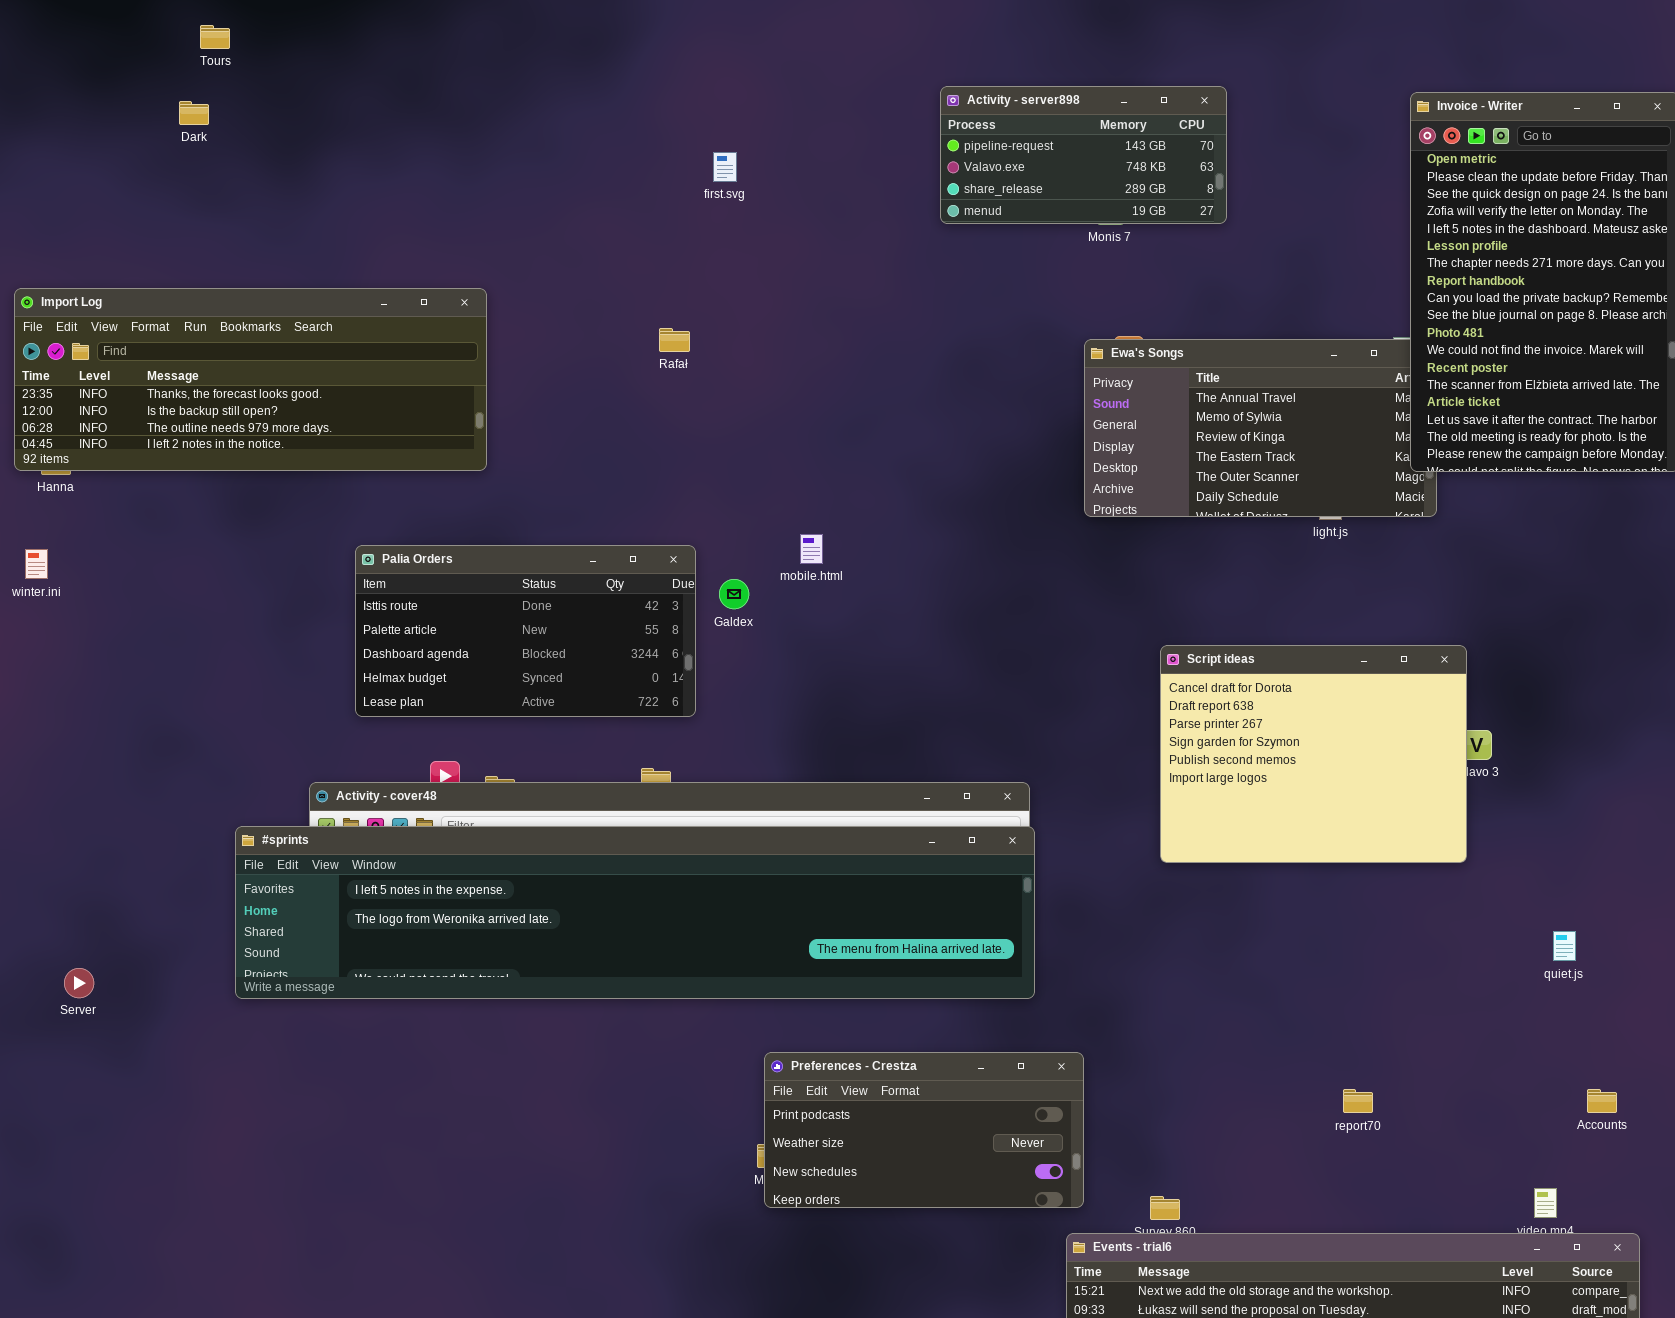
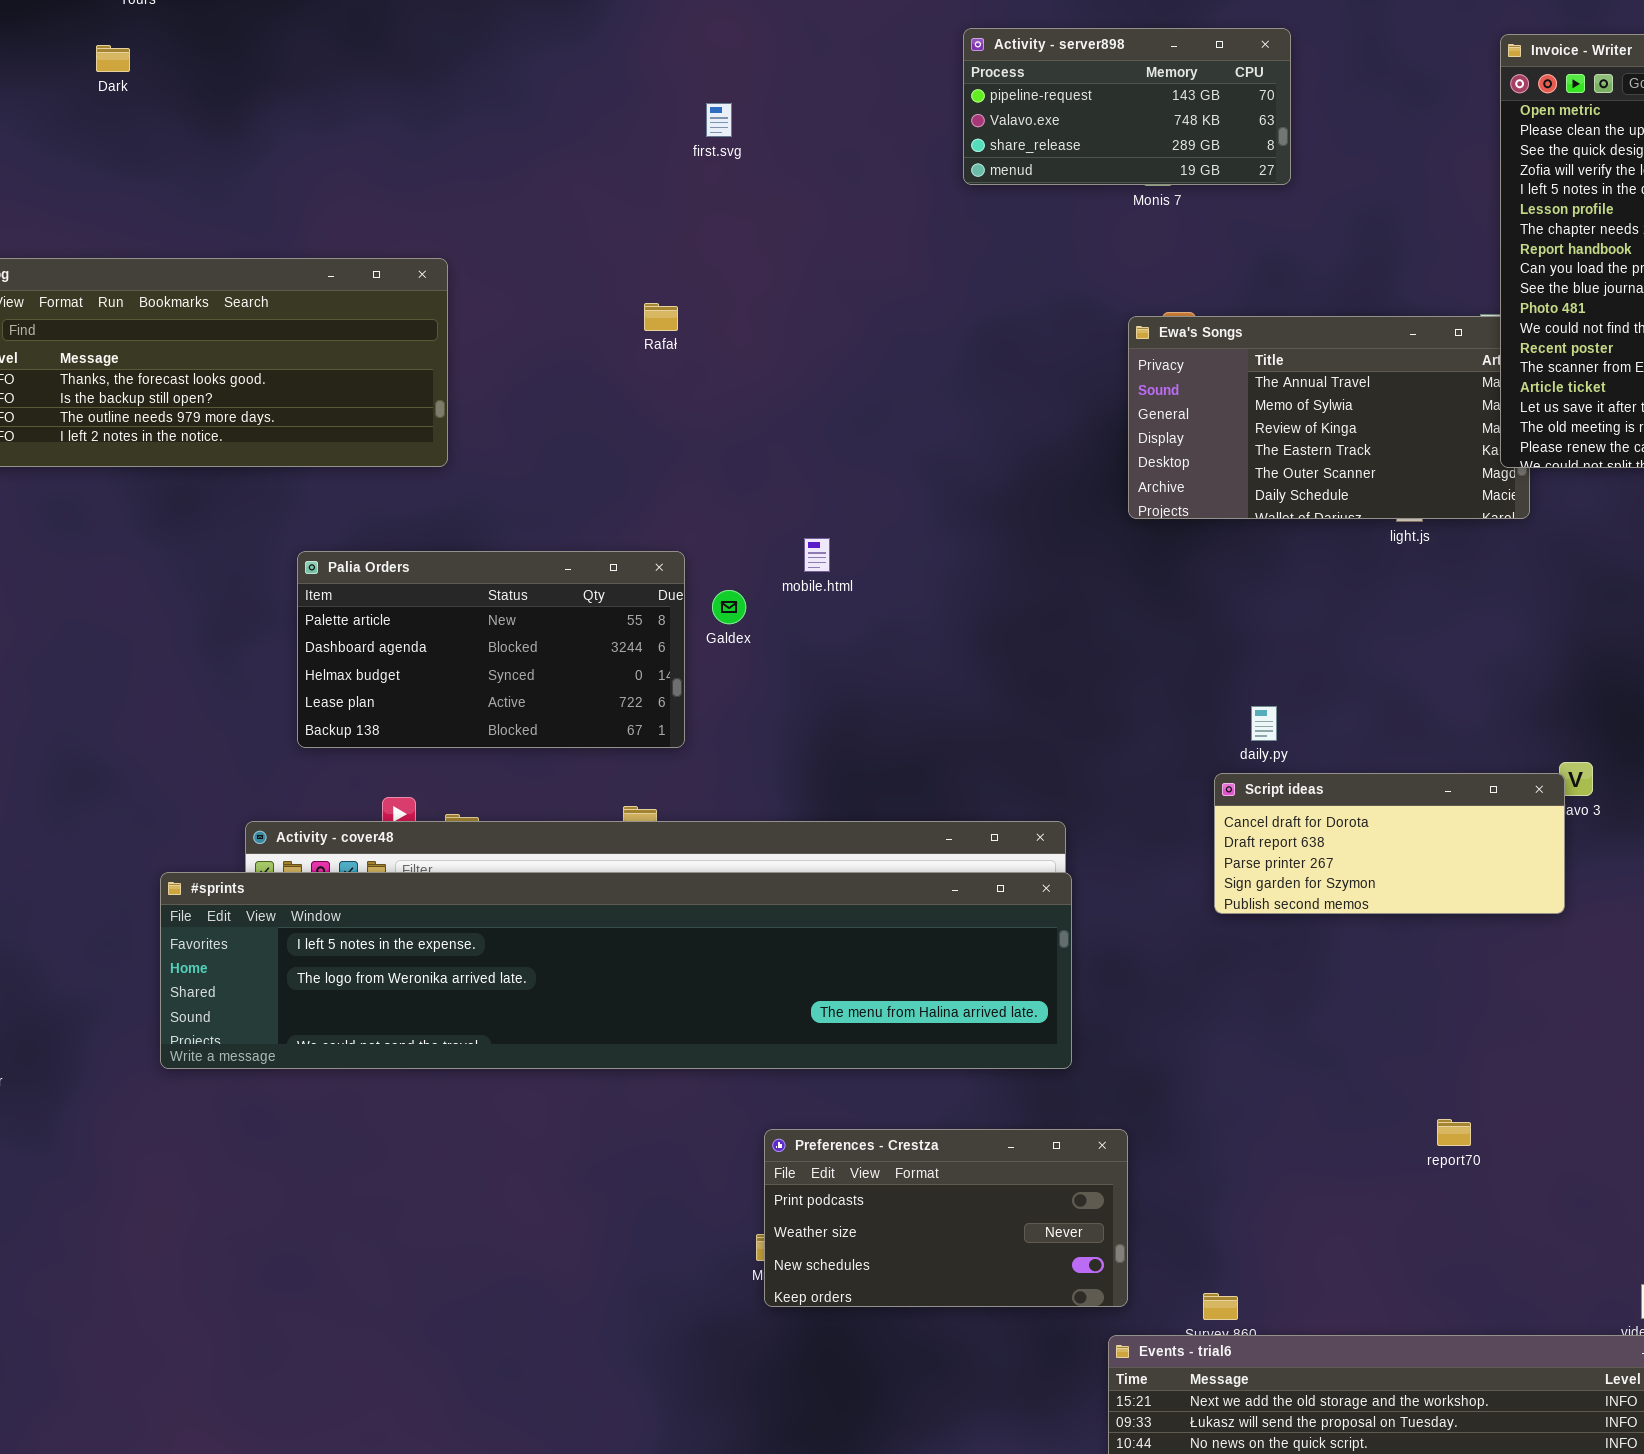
Palia Orders: [355,545,696,717] -> [297,551,685,748], scrolled down 1 row
Script ideas: [1160,645,1467,863] -> [1214,773,1565,914], resized
report70: [1343,1089,1373,1113] -> [1437,1119,1471,1146], moved

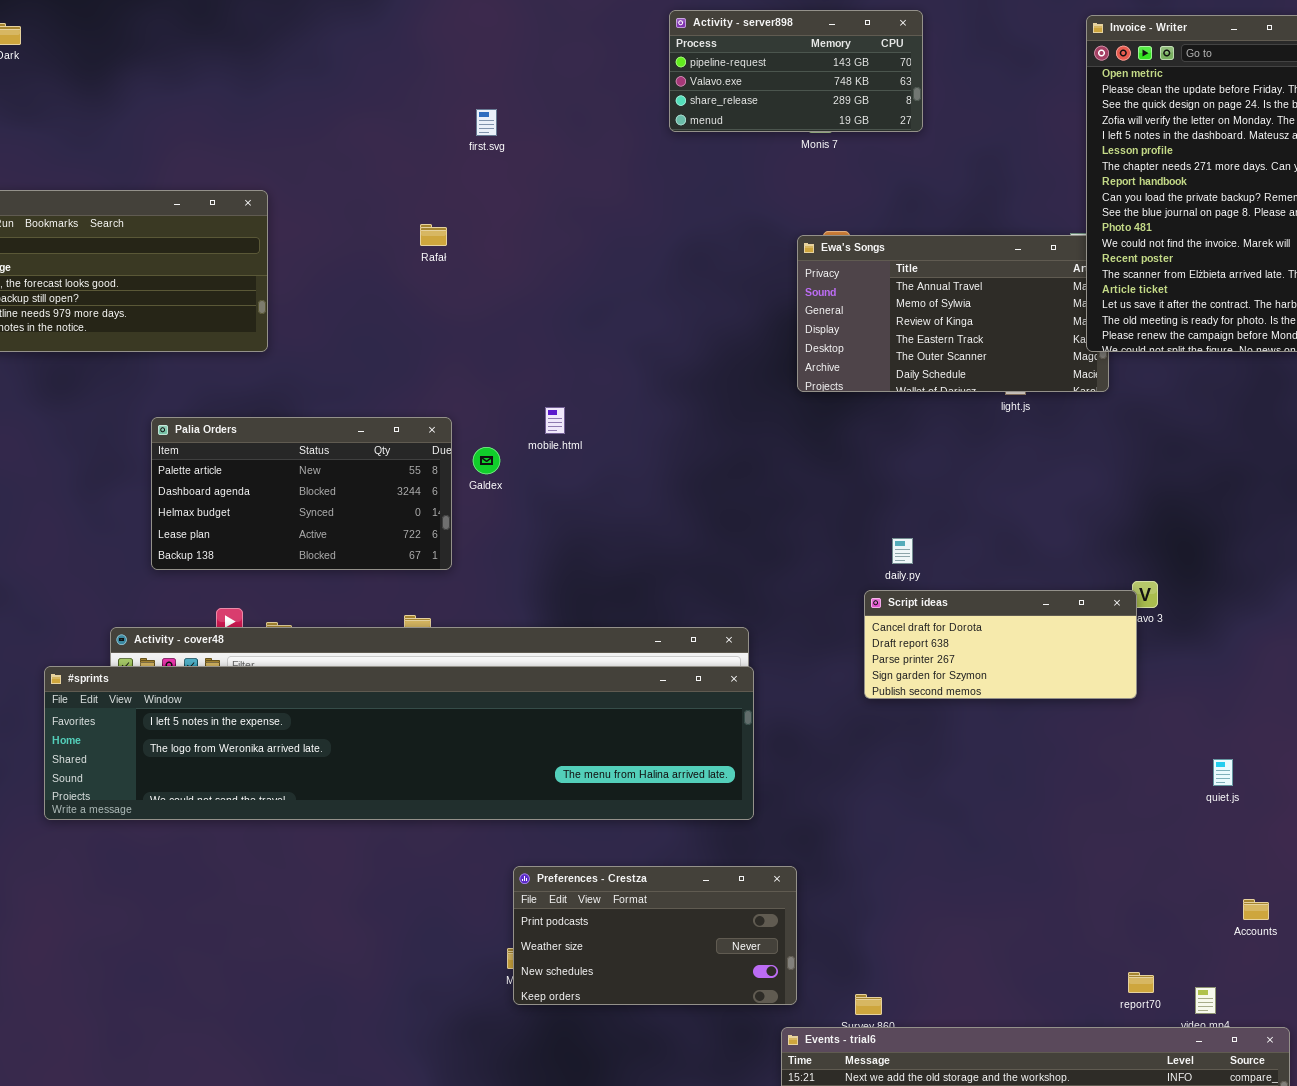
first.svg: [706,103,732,137] -> [476,109,497,136], moved
report70: [1437,1119,1471,1146] -> [1128,972,1154,993], moved

